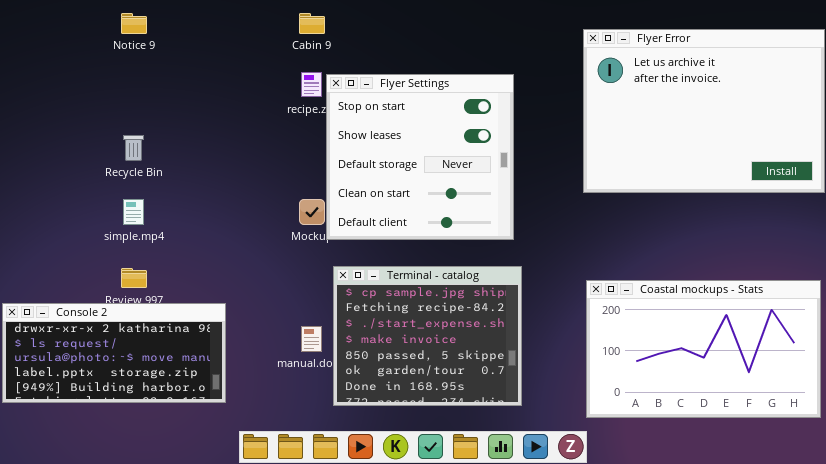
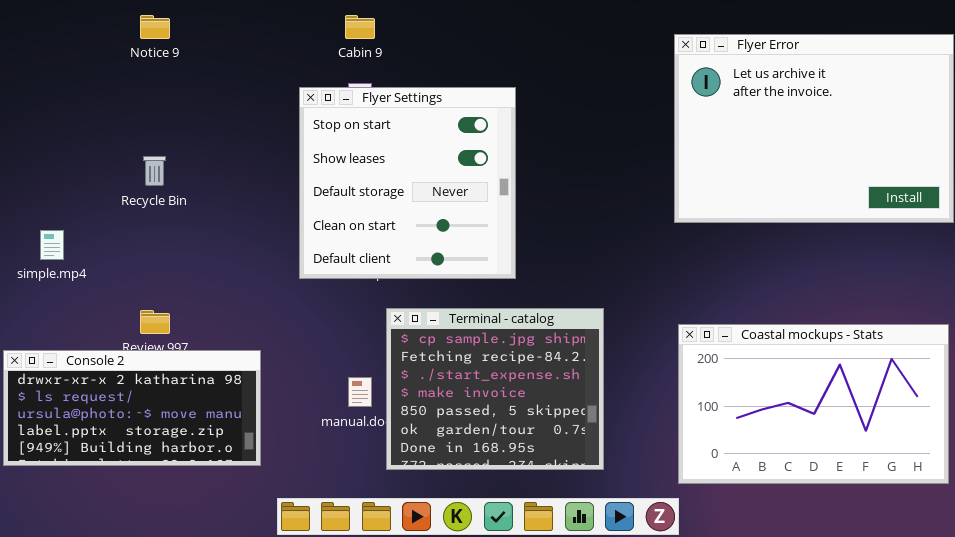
Flyer Settings: [326,74,514,240] -> [299,87,516,279], moved
simple.mp4: [123,199,144,225] -> [40,230,64,260], moved

